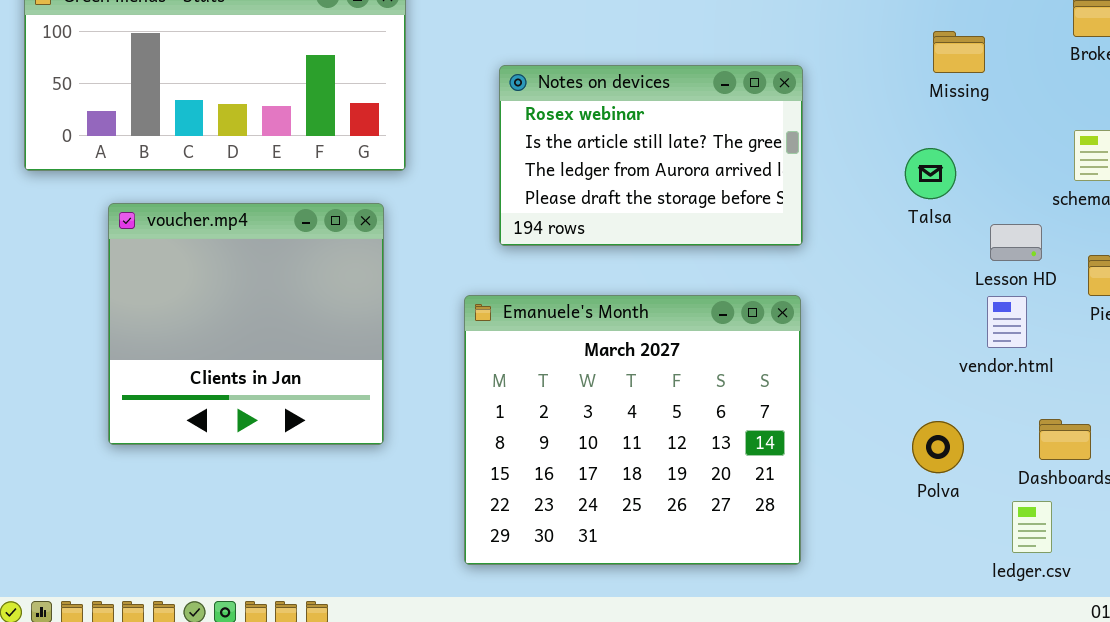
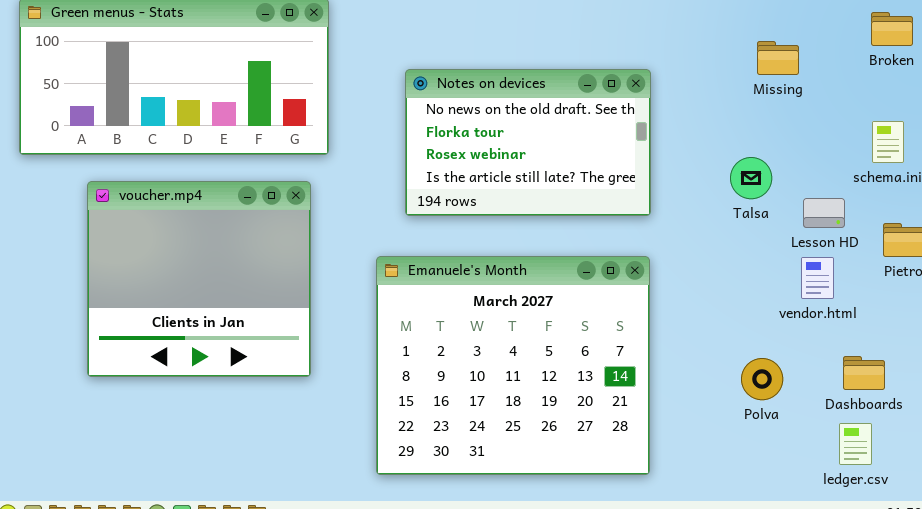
Notes on devices: [499,65,803,246] -> [405,69,651,216], scrolled up 2 rows
Talsa: [905,148,956,199] -> [730,157,772,199], moved
ledger.csv: [1012,501,1052,553] -> [839,423,872,465], moved

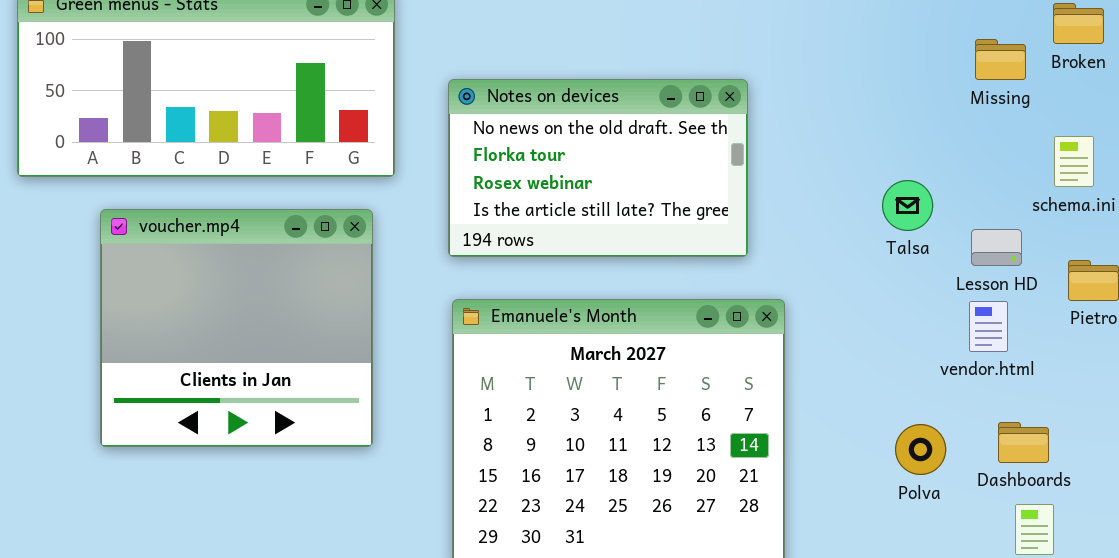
Missing: [757,41,799,75] -> [975,39,1026,80], moved
Notes on devices: [405,69,651,216] -> [448,79,748,257], moved
Dashboards: [843,356,885,390] -> [998,422,1049,463], moved

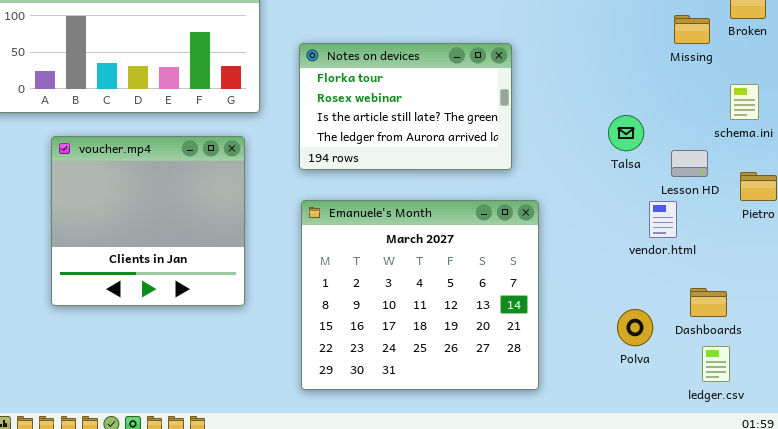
Notes on devices: [448,79,748,257] -> [299,43,512,170], scrolled down 1 row
vendor.html: [969,301,1008,352] -> [649,201,677,238], moved
Polva: [895,424,946,475] -> [617,309,653,346], moved

